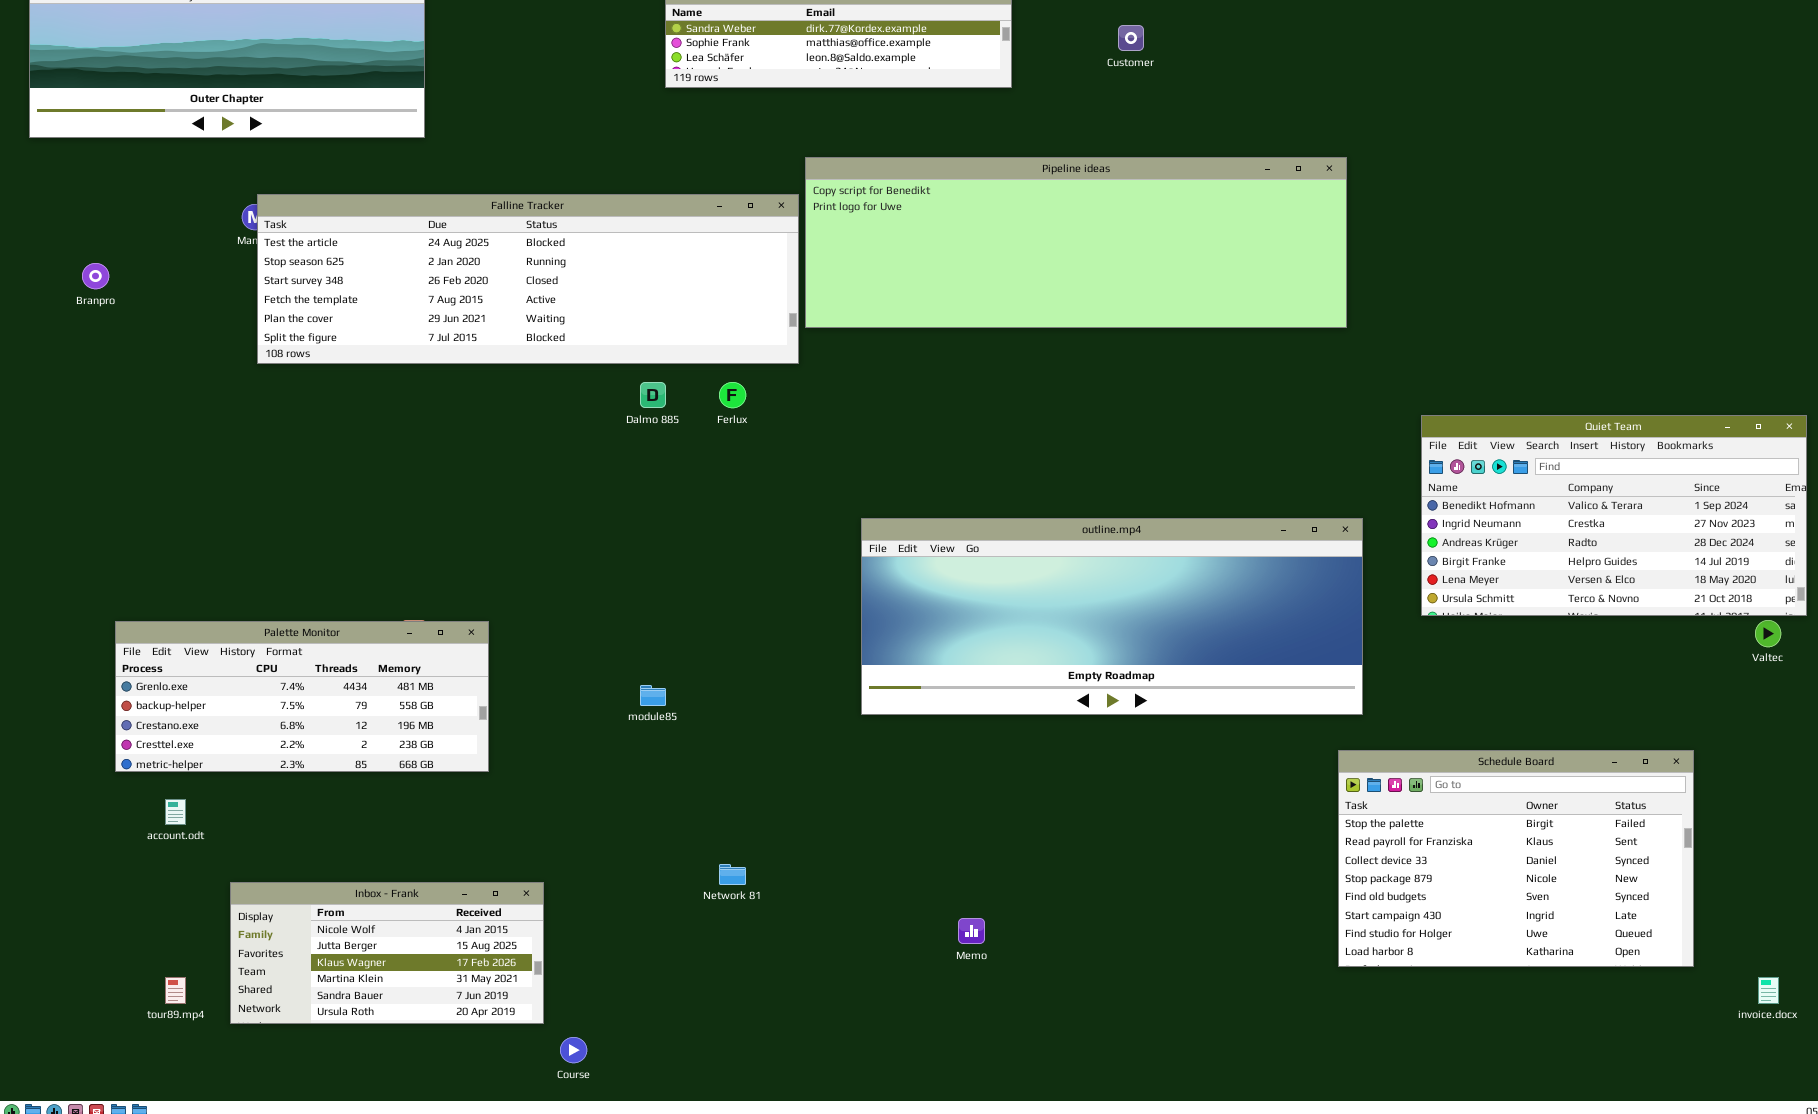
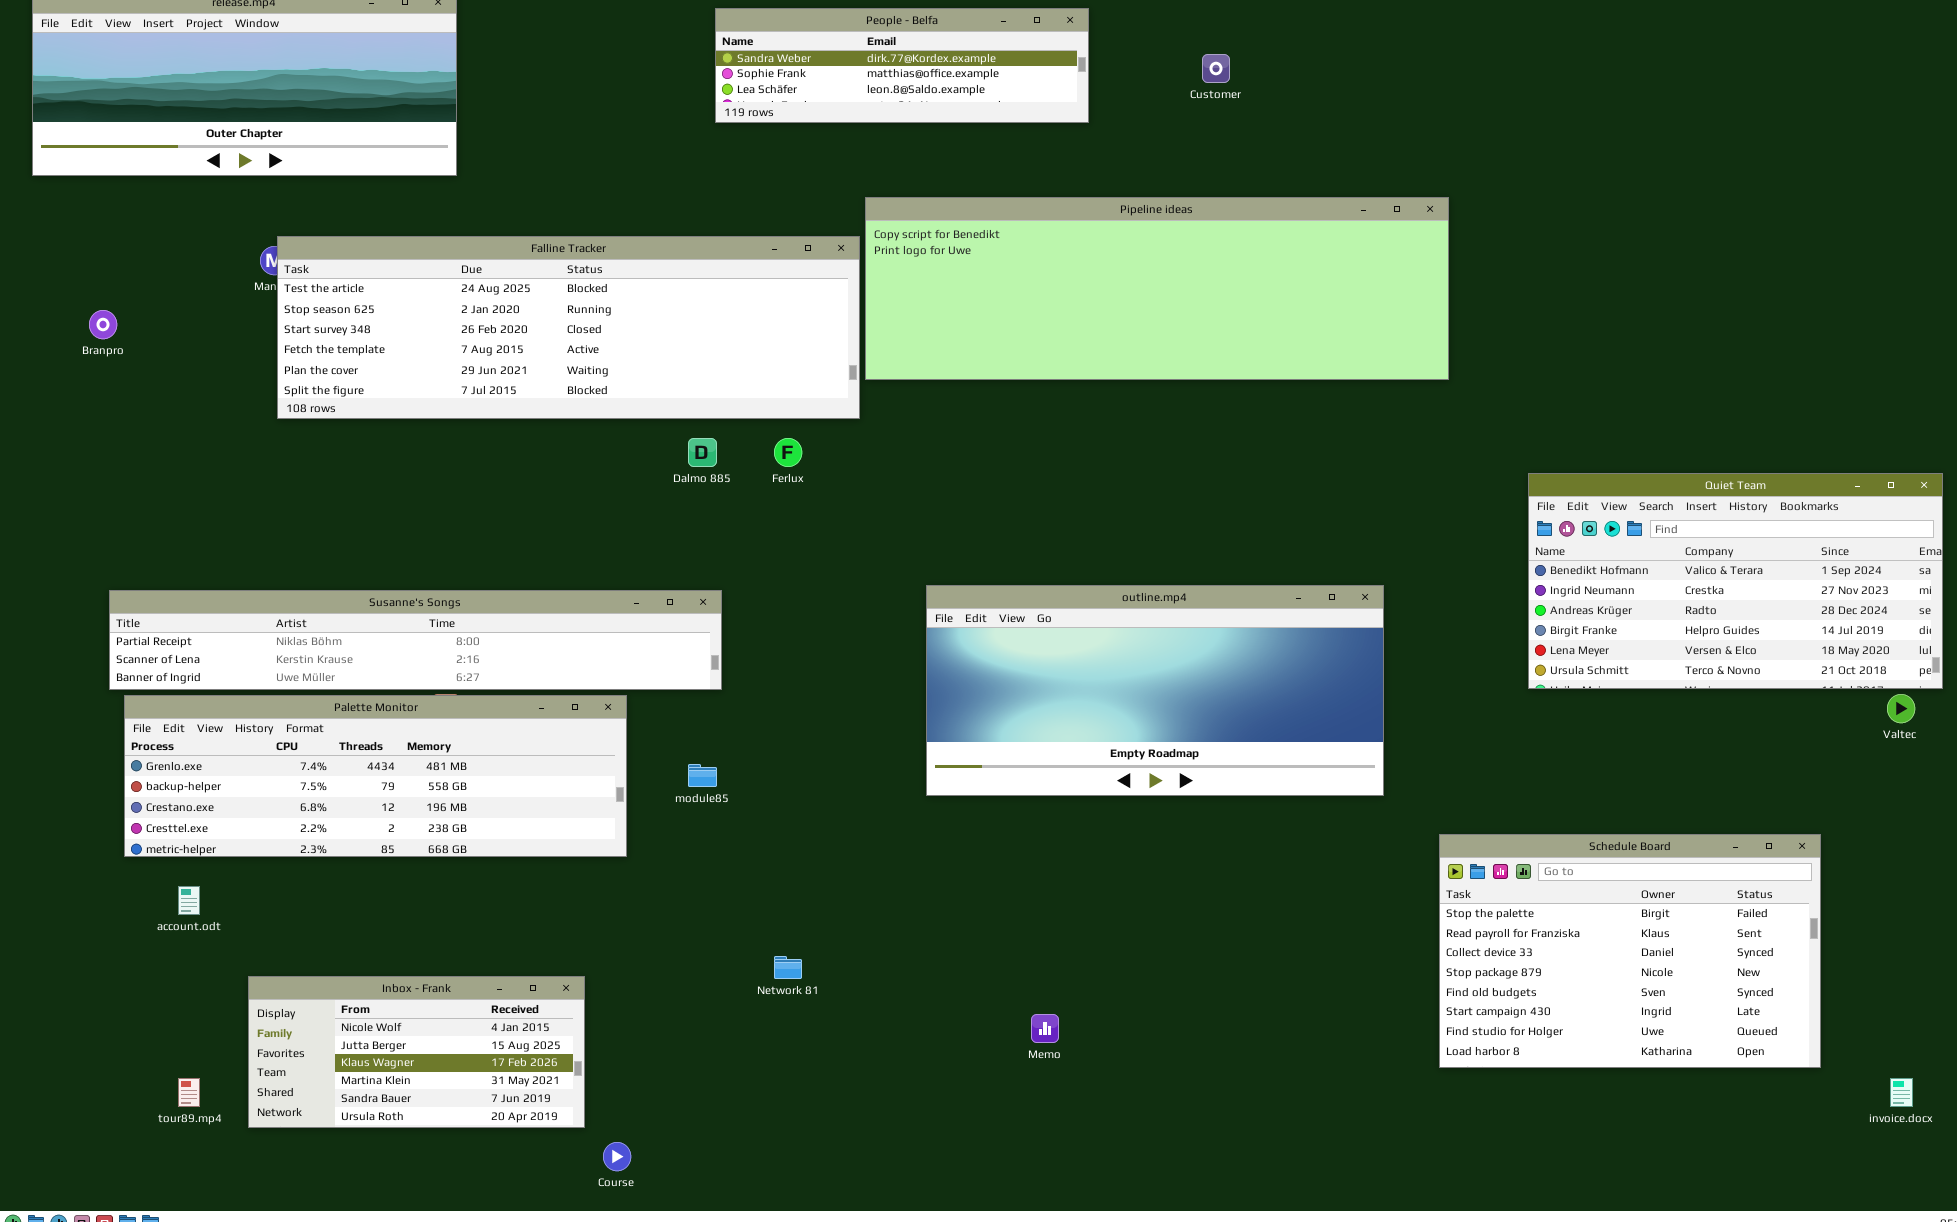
outline.mp4: [861,518,1363,715] -> [926,585,1384,796], resized
Susanne's Songs: none -> [109,590,722,690], opened
Palette Monitor: [115,621,489,772] -> [124,695,627,857], resized

